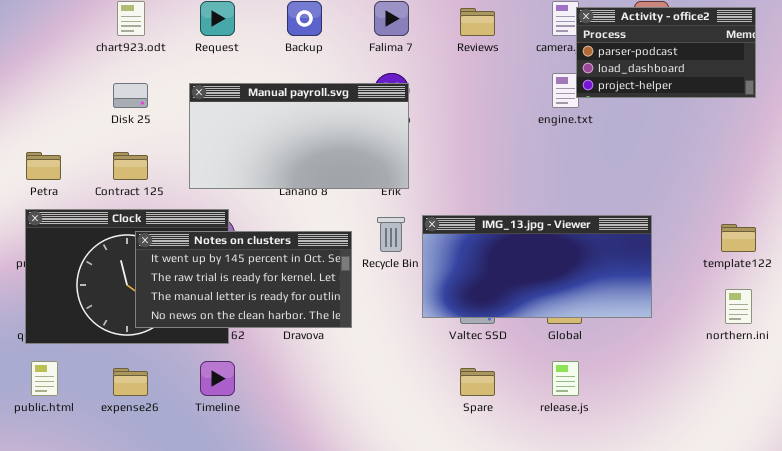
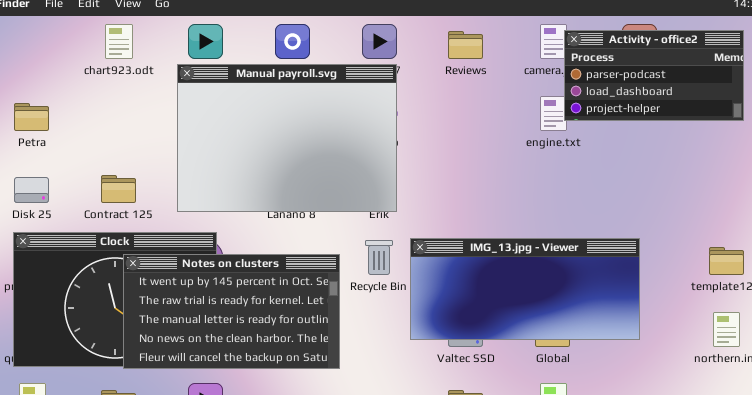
Disk 25: [113,83,148,108] -> [14,177,49,203], moved
Manual payroll.svg: [189,83,409,189] -> [177,64,397,212], resized
Petra: [26,152,61,180] -> [14,103,49,131], moved
Notes on clusters: [135,231,352,328] -> [123,254,340,369], resized

